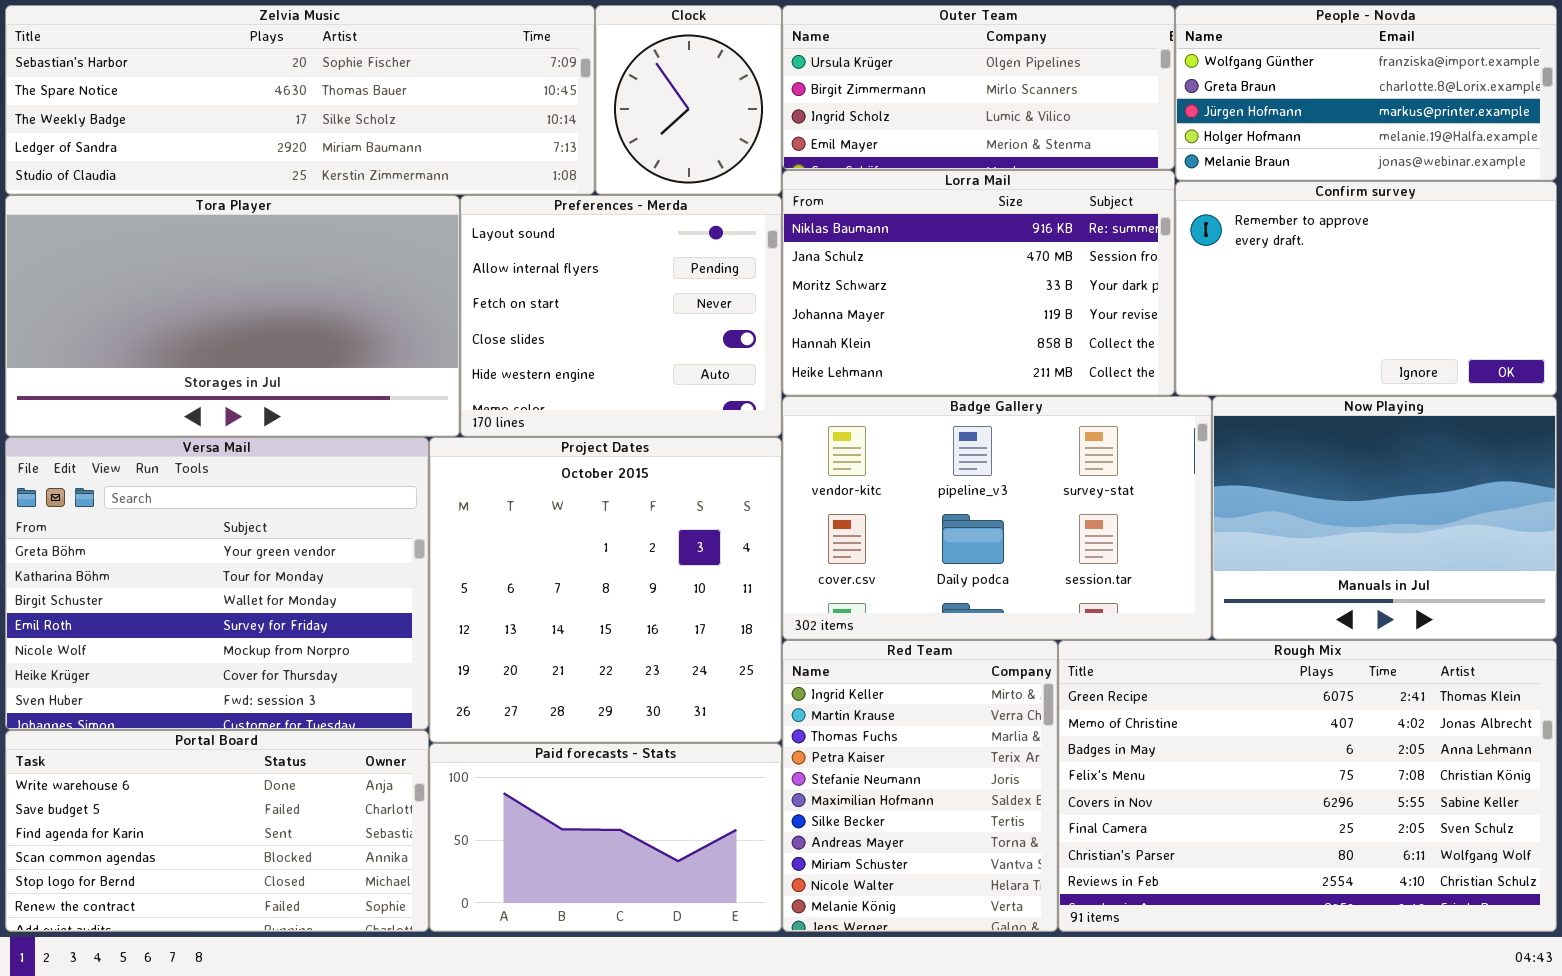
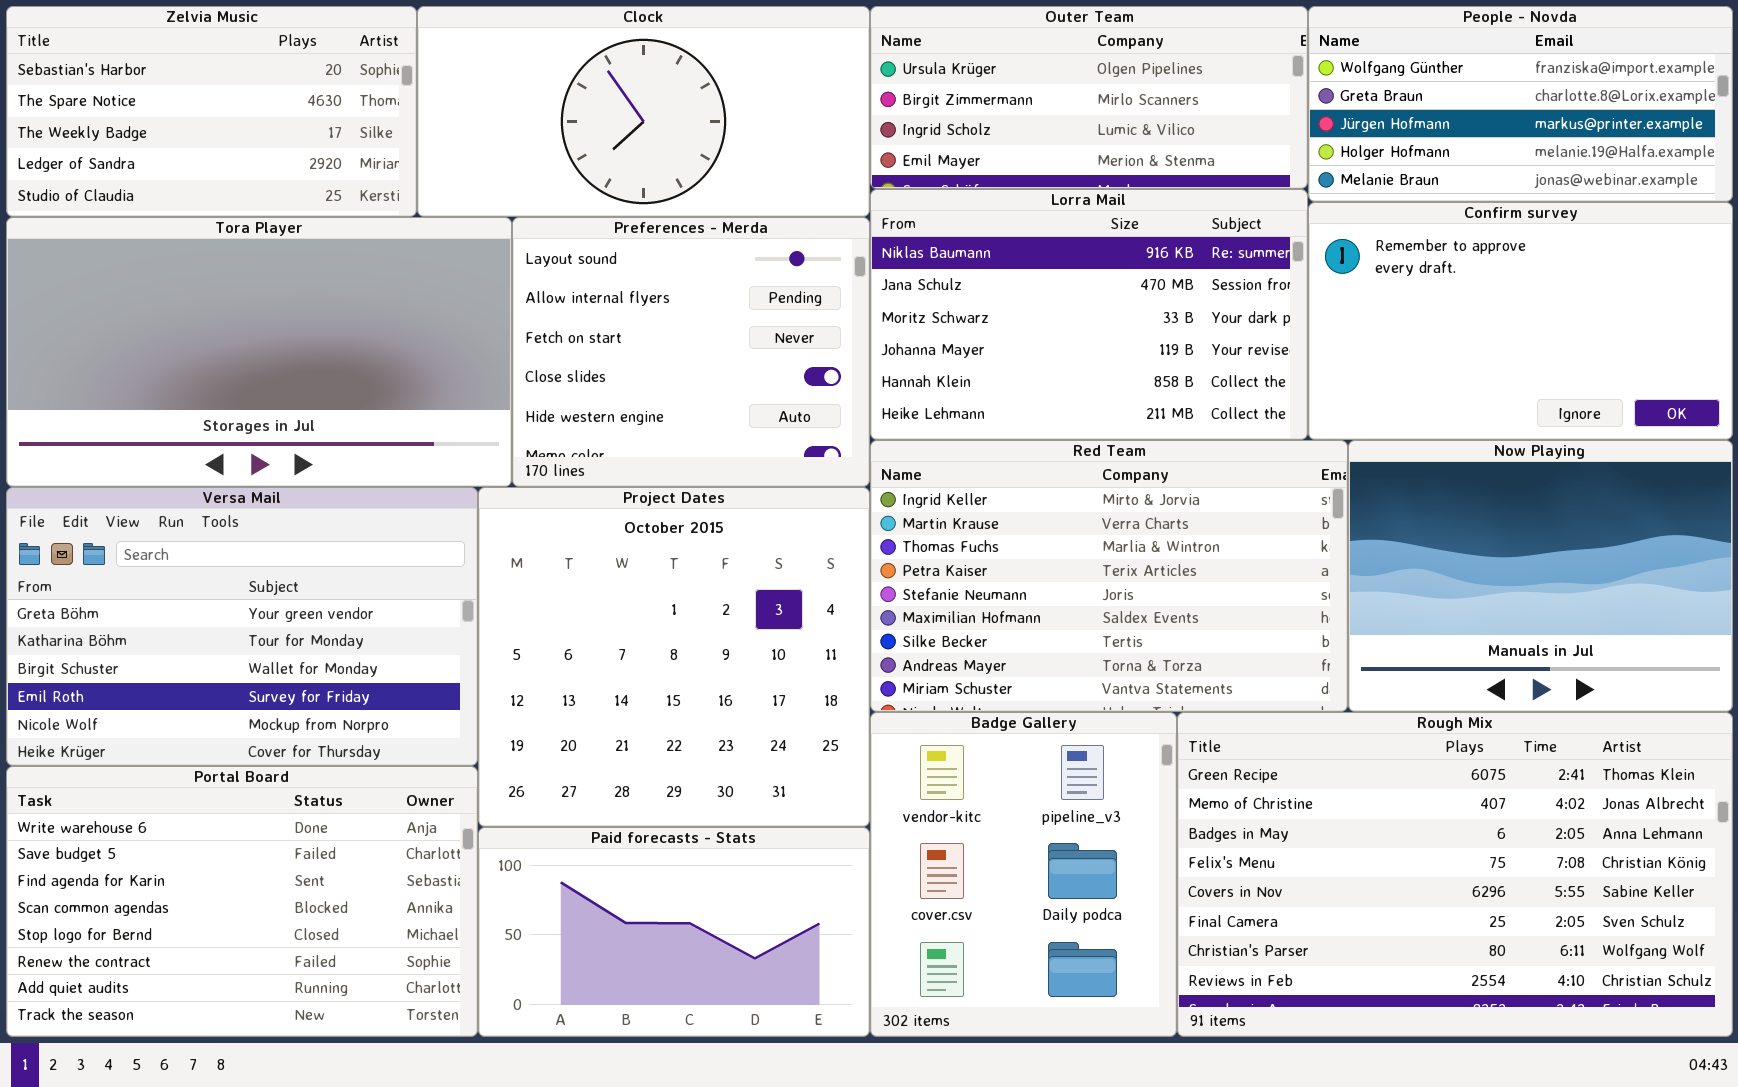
Zelvia Music: [5,5,595,195] -> [6,6,417,217], resized
Clock: [595,5,782,195] -> [417,6,870,217], resized
Badge Gallery: [782,396,1212,640] -> [870,712,1177,1037], moved, resized
Versa Mail: [5,437,429,730] -> [6,487,478,766], resized
Red Team: [782,640,1058,932] -> [870,440,1348,712], moved, resized
Portal Board: [5,730,429,932] -> [6,766,478,1037], resized

